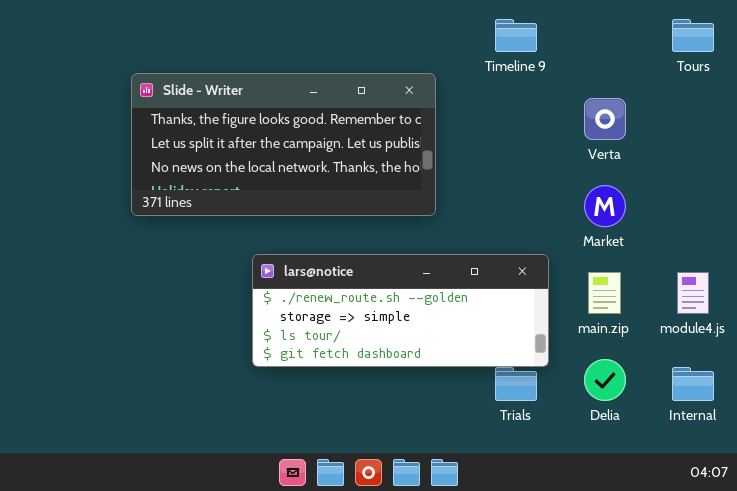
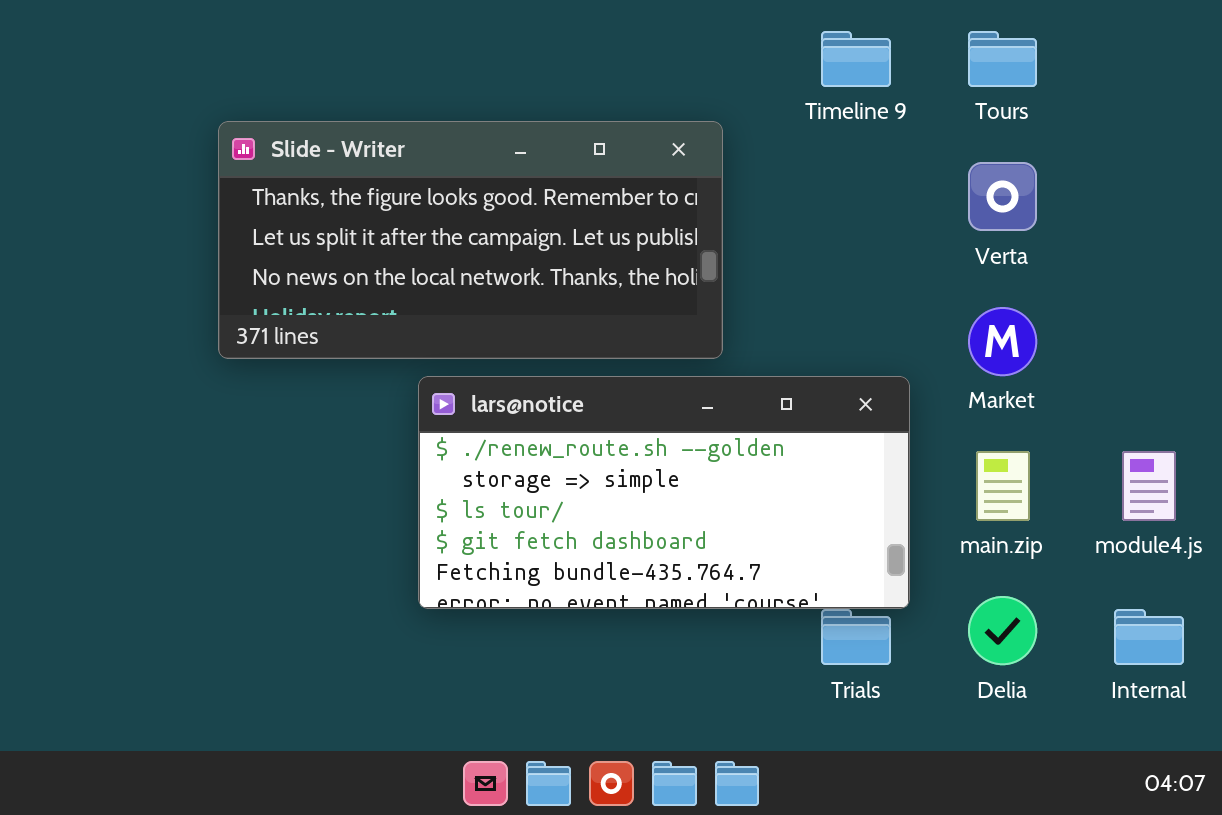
Tours: [672,19,714,52] -> [968,31,1037,87], moved
lars@notice: [252,254,549,367] -> [418,376,910,609], resized

